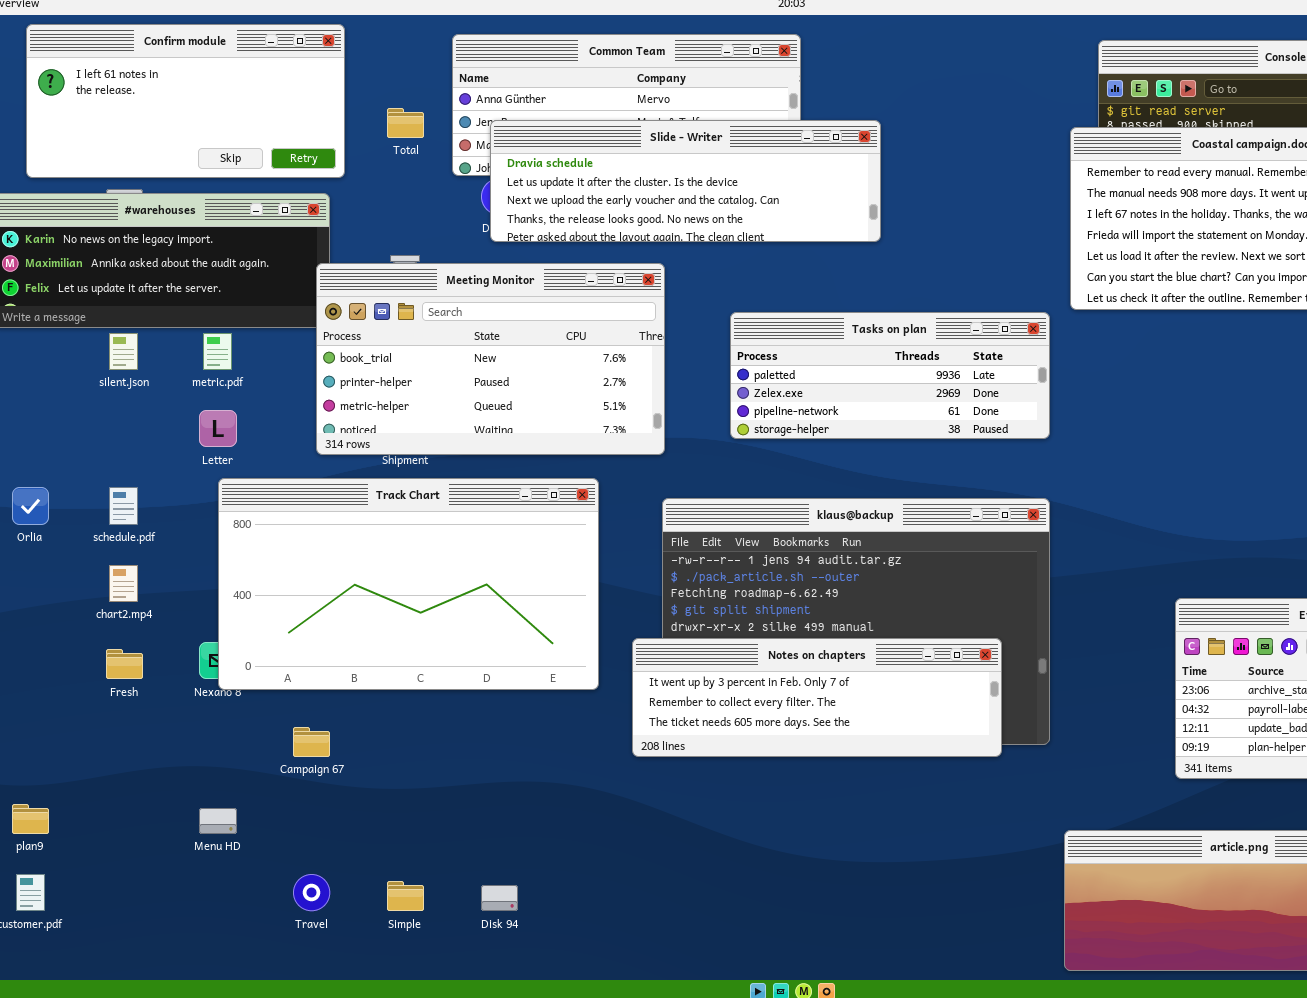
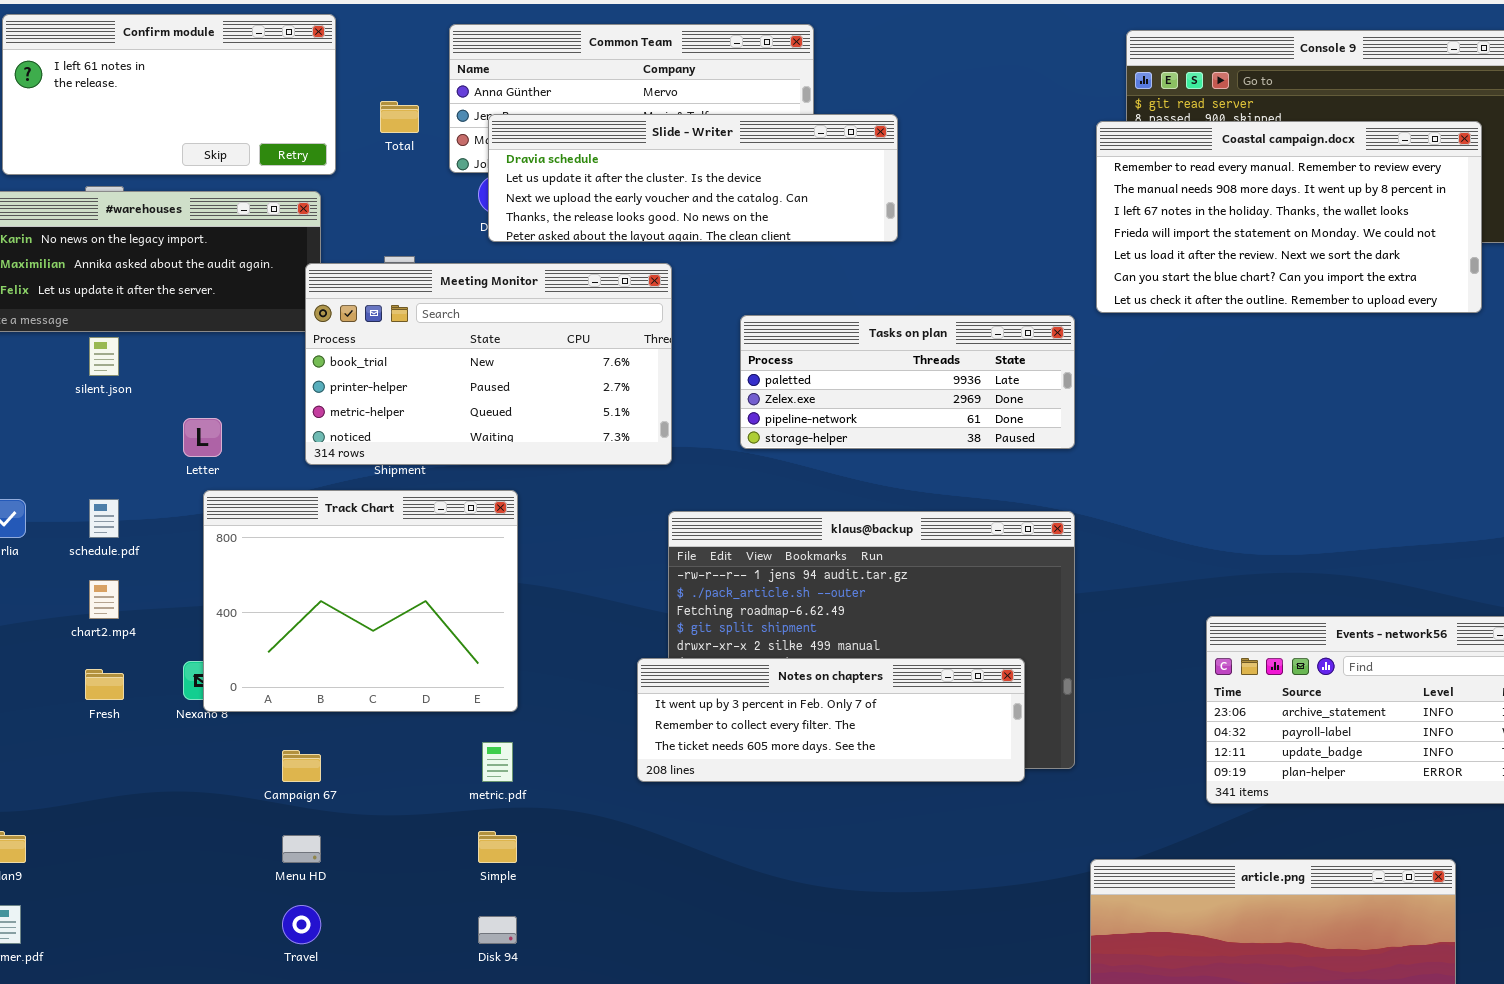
metric.pdf: [203,333,232,370] -> [482,742,513,782], moved
Track Chart: [218,478,599,690] -> [203,490,518,712], resized
Menu HD: [199,808,237,834] -> [282,835,321,863], moved
Simple: [387,881,424,911] -> [478,831,517,863], moved

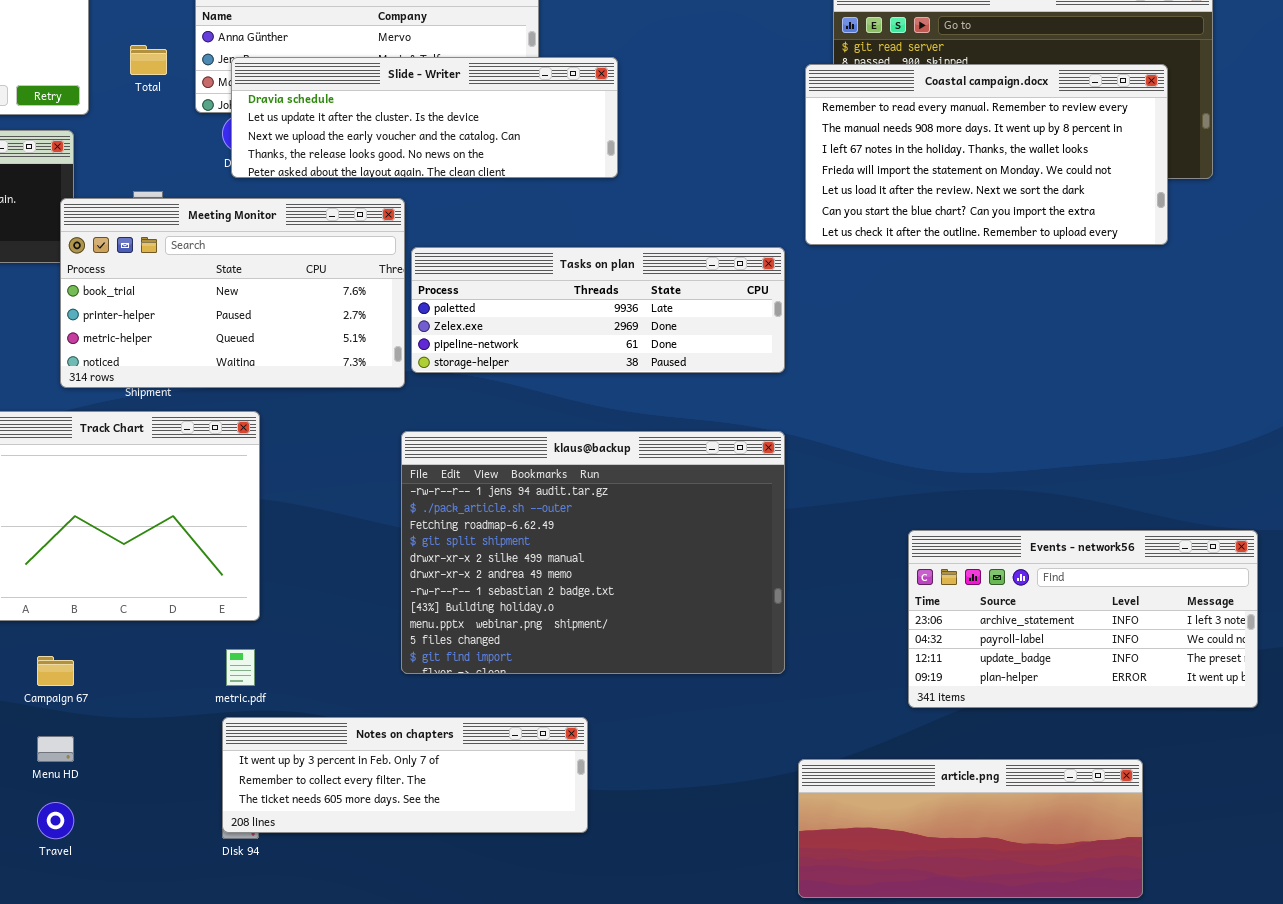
Tasks on plan: [740,315,1075,449] -> [411,247,785,373], resized
Notes on chapters: [637,658,1025,782] -> [222,717,588,833], moved

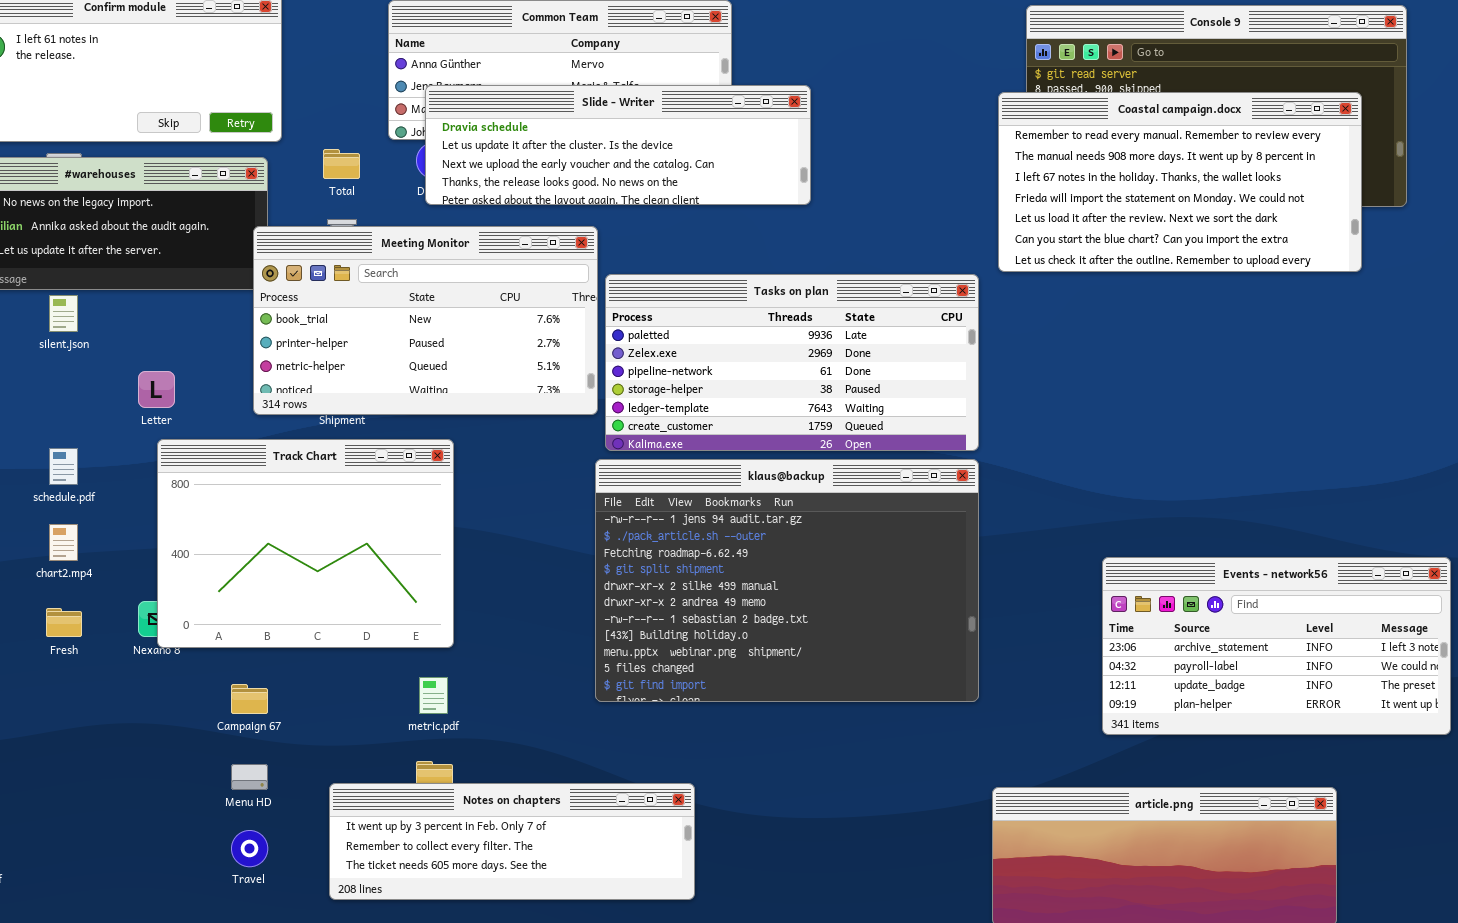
Total: [130,45,167,75] -> [323,149,360,179], moved
Tasks on plan: [411,247,785,373] -> [605,274,979,451], resized
Notes on chapters: [222,717,588,833] -> [329,783,695,900], moved

